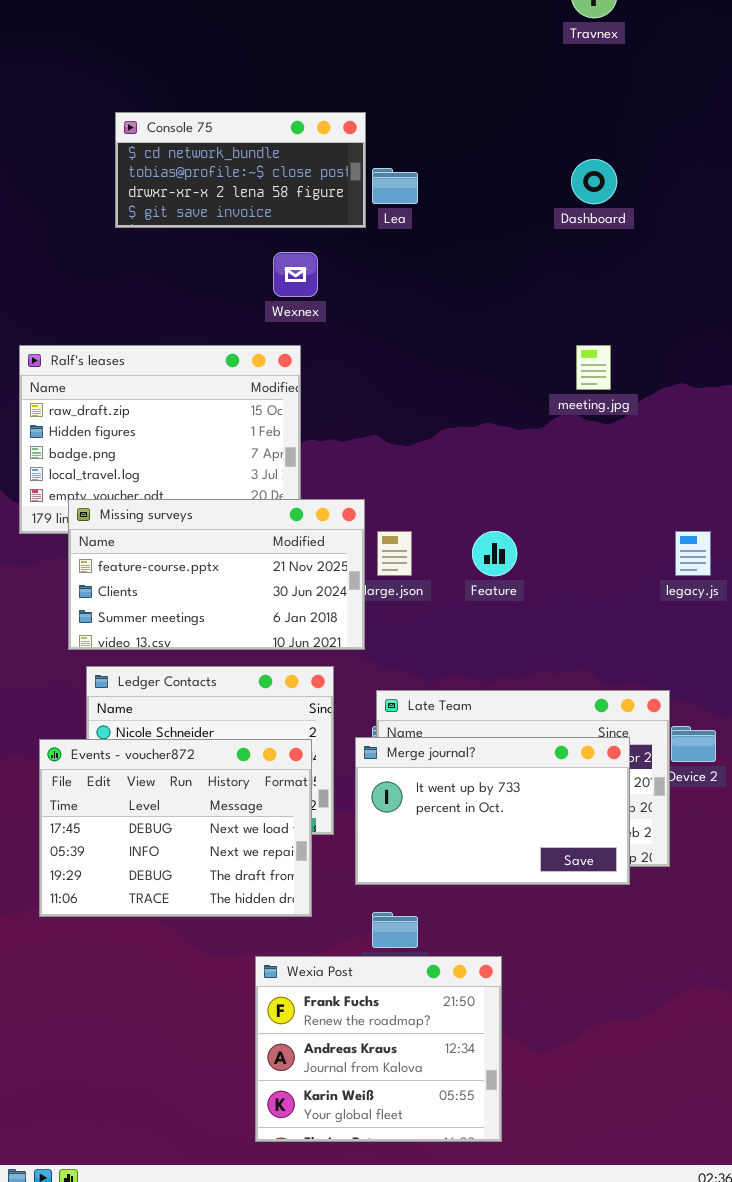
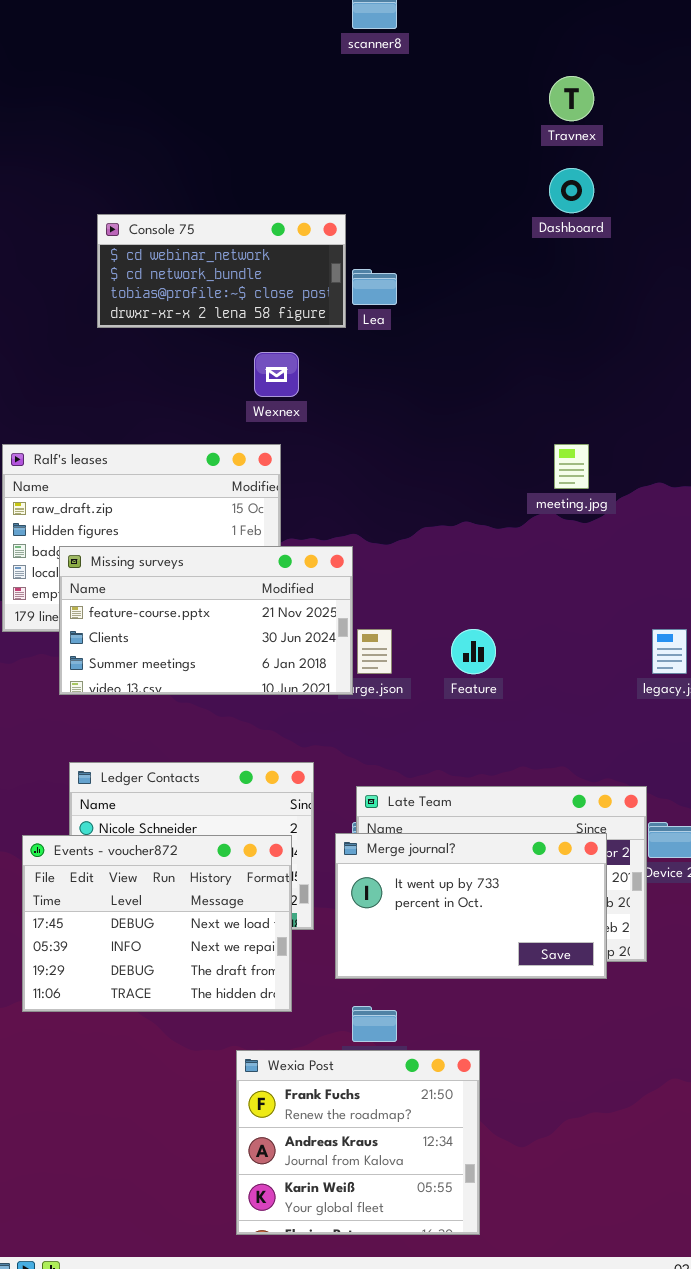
Console 75: [115,112,366,228] -> [97,214,346,328], scrolled up 1 row
Dashboard: [571,159,617,204] -> [549,168,594,213], moved
Missing surveys: [68,499,365,650] -> [59,546,353,695], moved

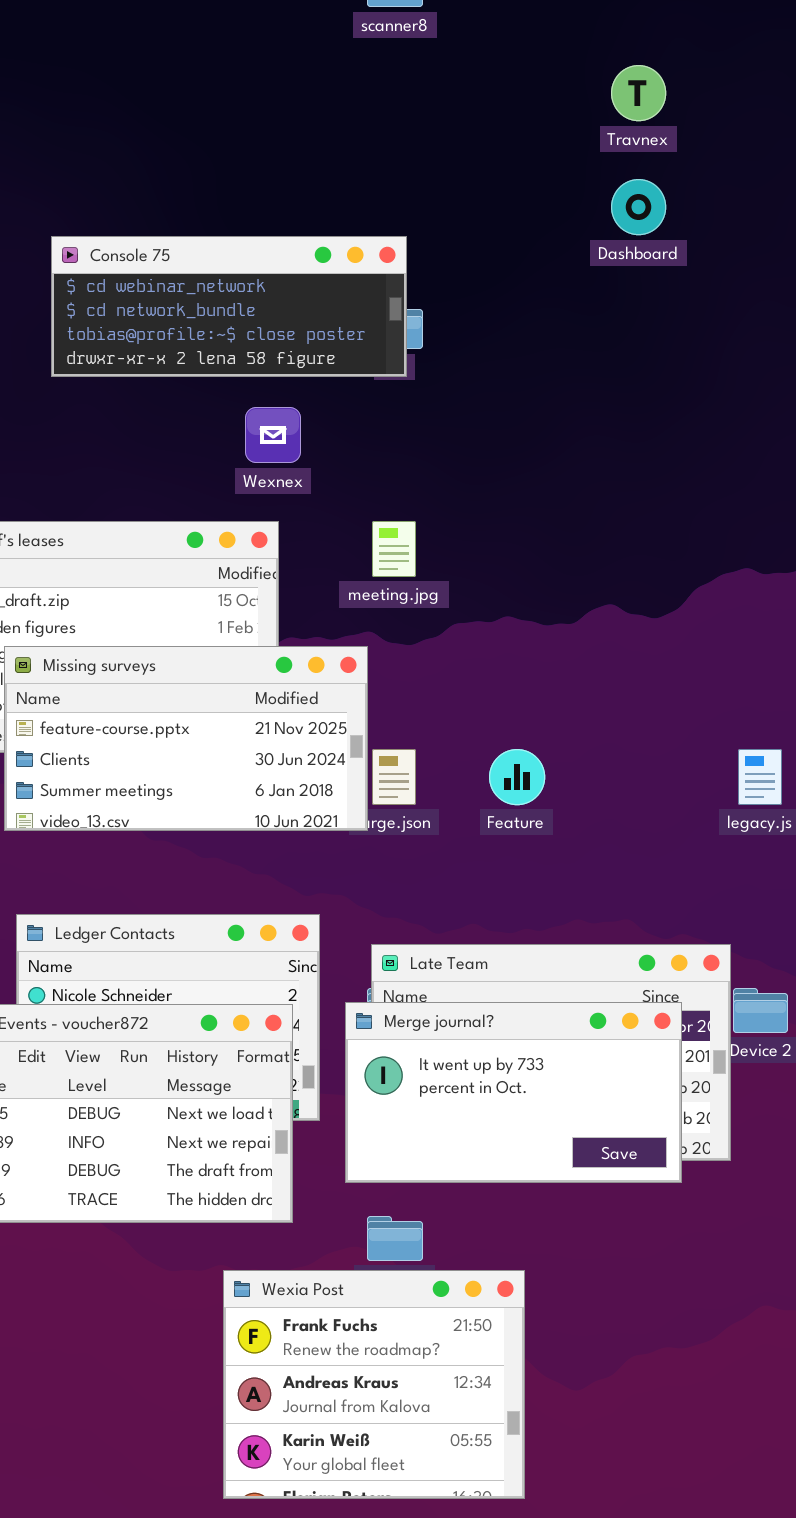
Console 75: [97,214,346,328] -> [51,236,407,377], resized
meeting.jpg: [554,444,589,489] -> [372,521,416,577], moved

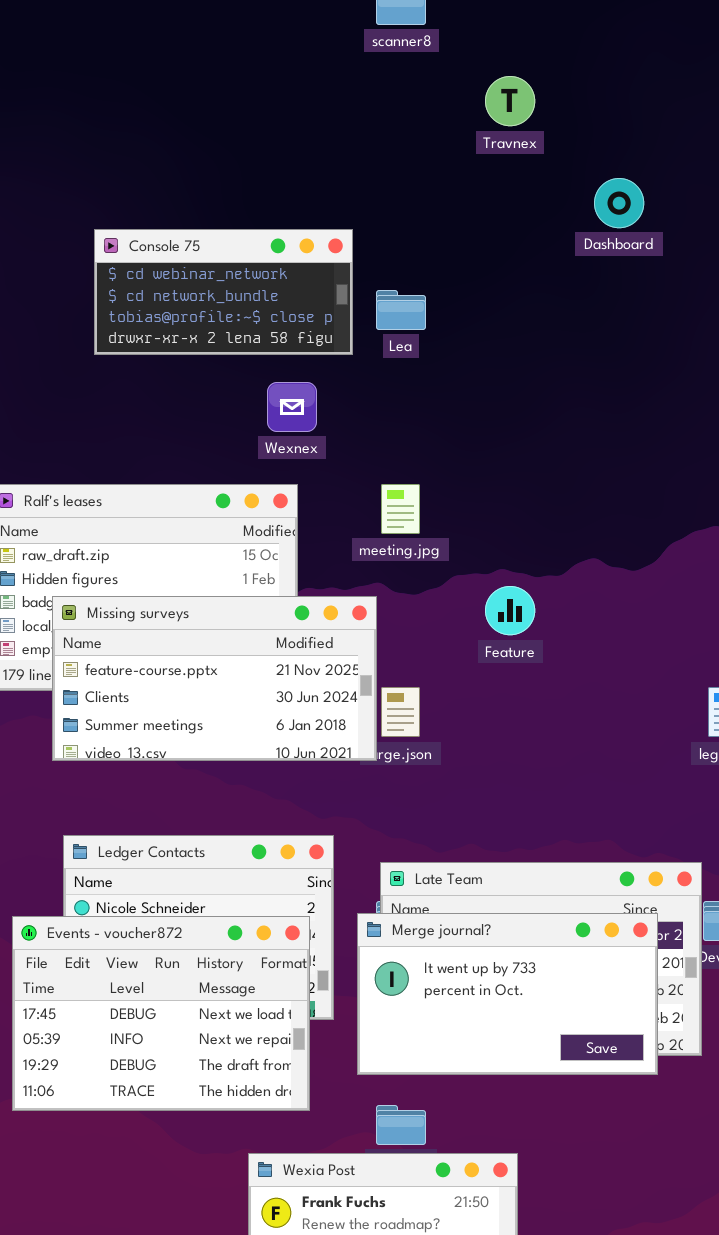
Travnex: [611,65,666,121] -> [485,76,535,126], moved
Console 75: [51,236,407,377] -> [94,229,353,355], resized
Feature: [489,749,545,805] -> [485,586,535,635], moved

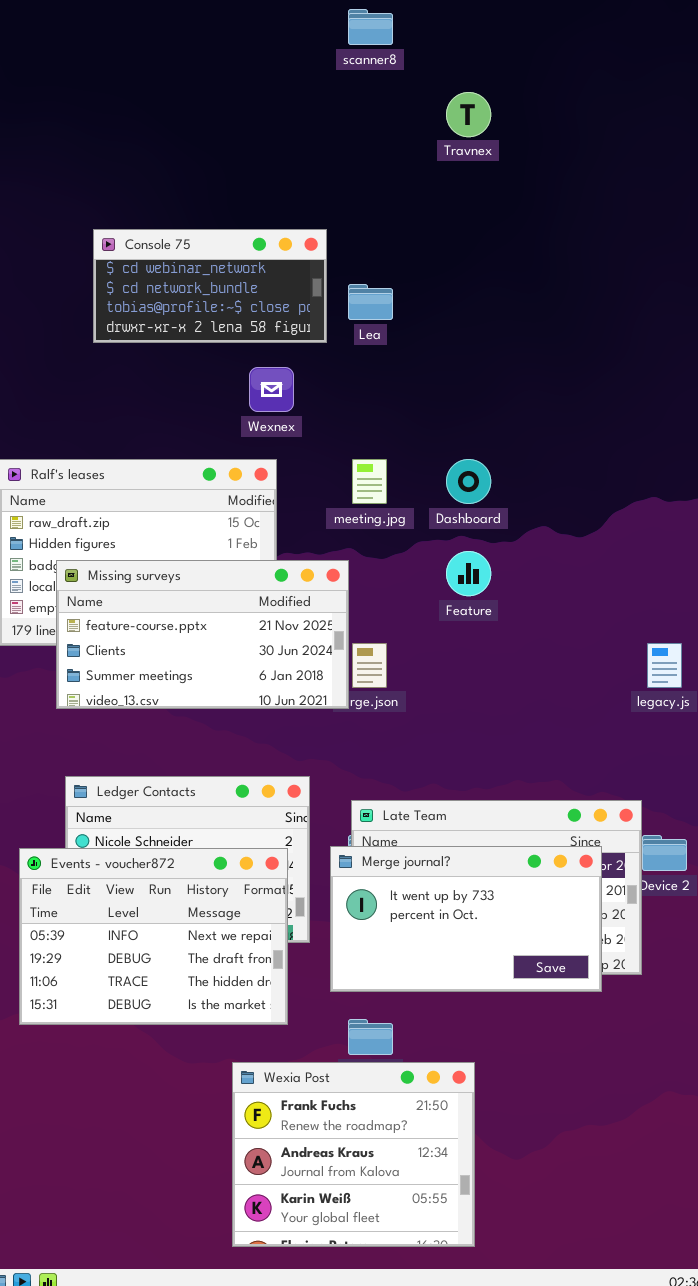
Dashboard: [594,178,644,228] -> [446,459,491,504], moved
Events - voucher872: [12,916,310,1111] -> [19,848,288,1025], scrolled down 1 row

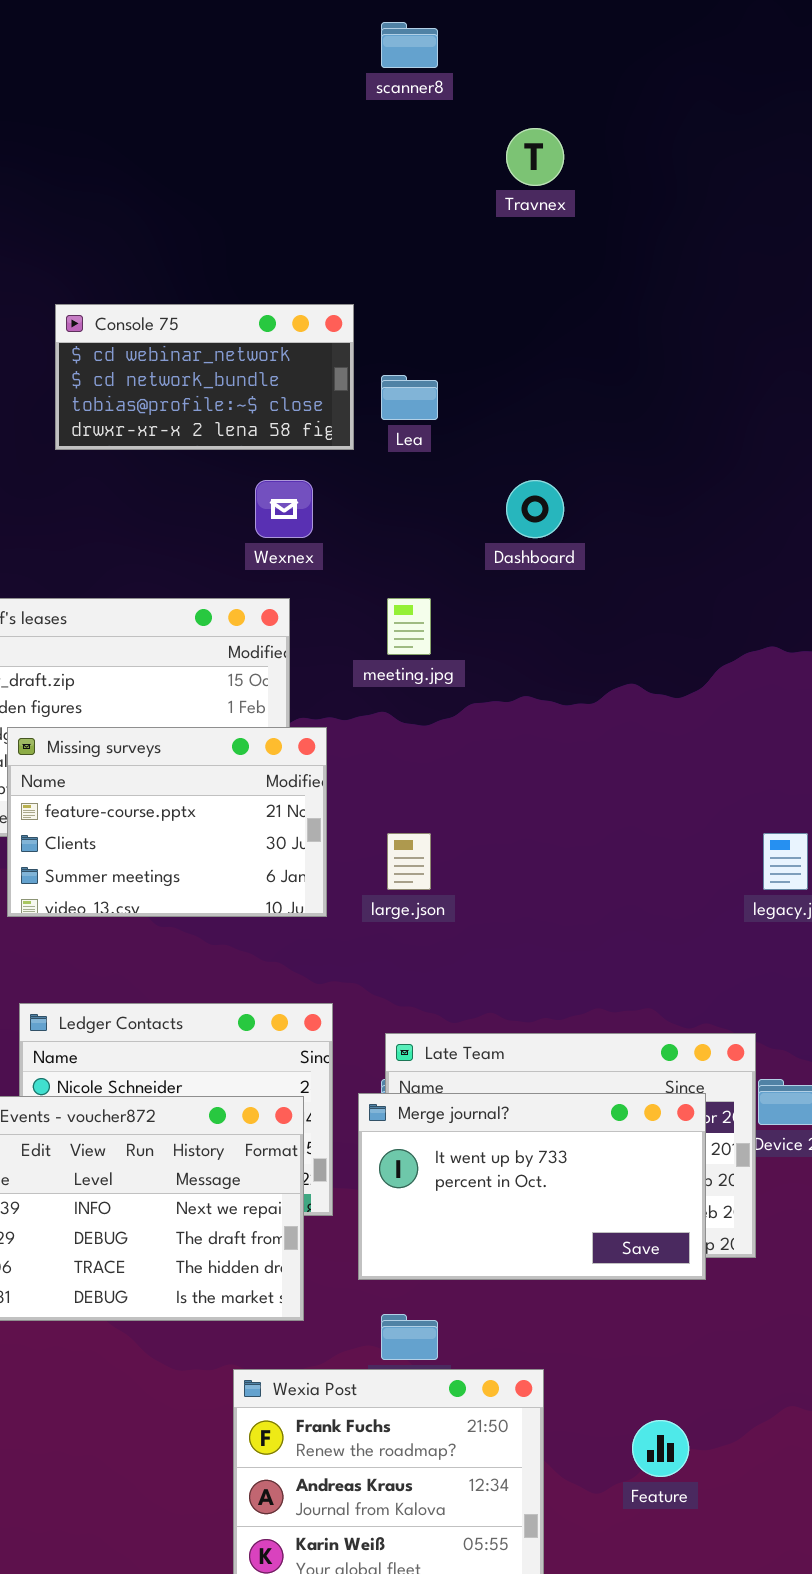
Dashboard: [446,459,491,504] -> [506,480,564,538], moved
Feature: [446,551,491,596] -> [632,1420,689,1477], moved
Missing surveys: [56,560,349,709] -> [7,727,327,917], resized

